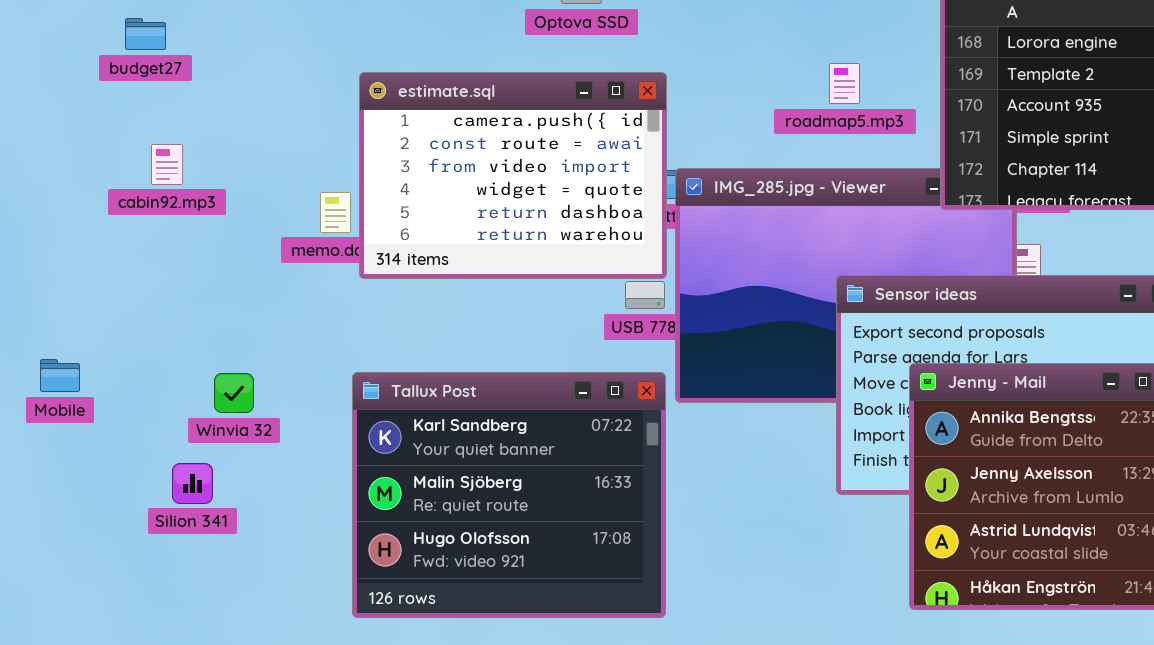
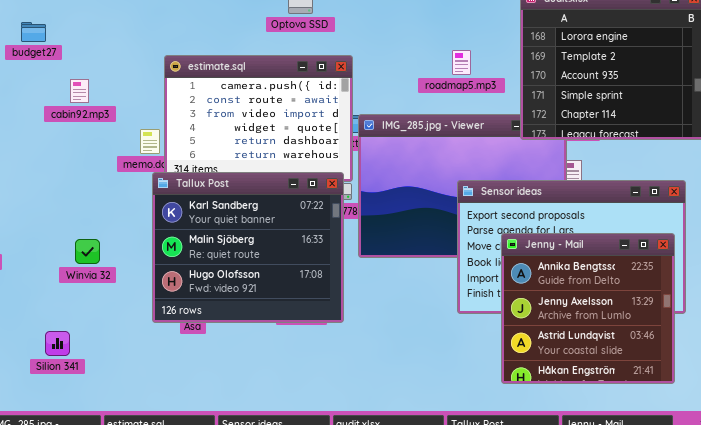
cabin92.mp3: [151,144,183,185] -> [70,79,89,103], moved
Tallux Post: [352,372,666,618] -> [152,172,344,323], moved
Silion 341: [172,463,213,504] -> [45,331,70,356], moved

